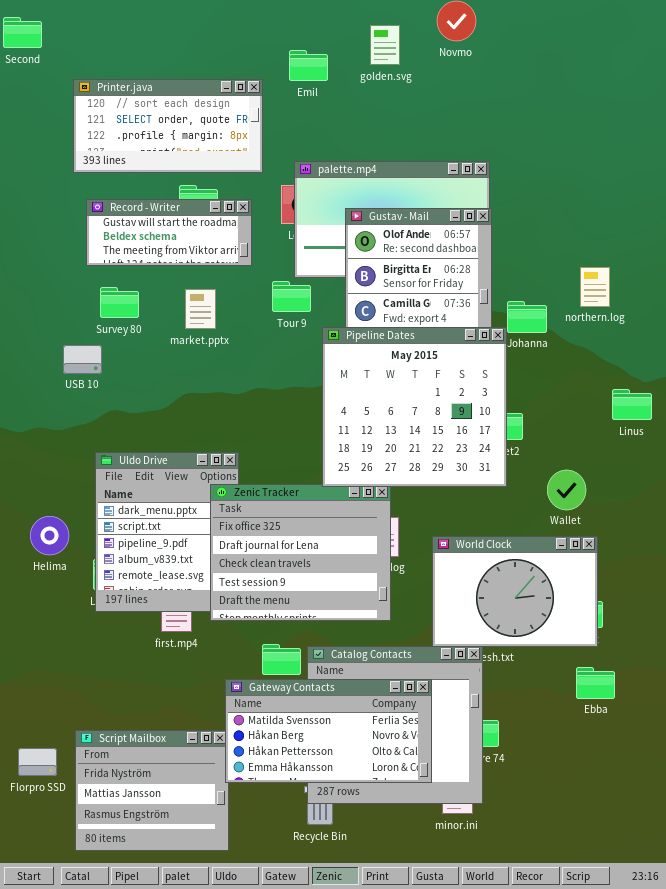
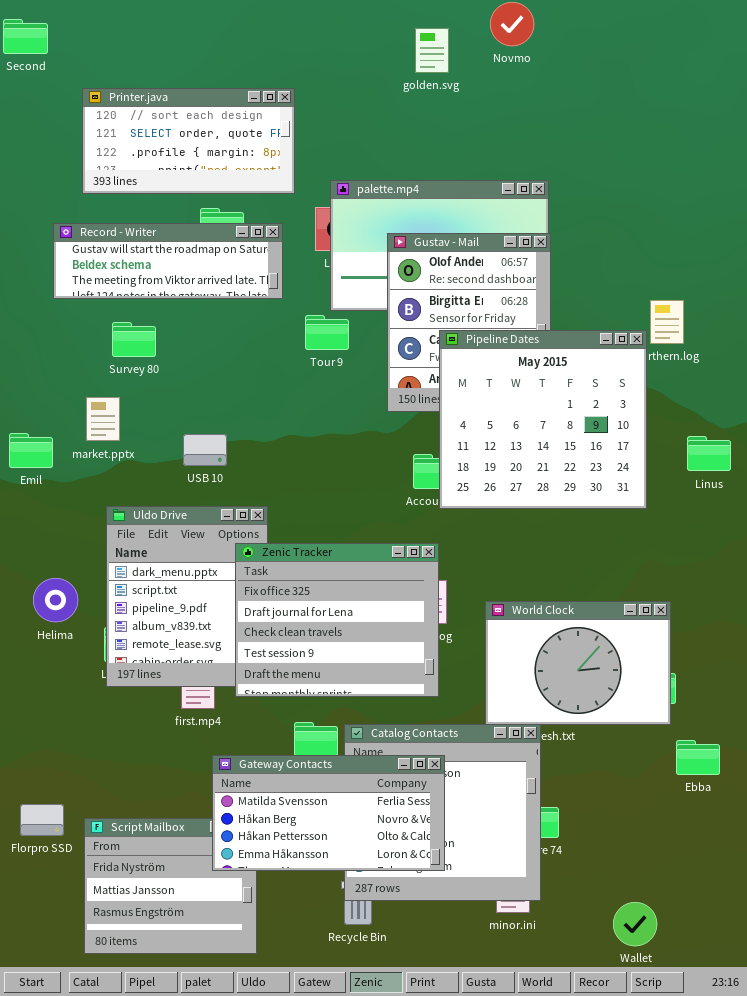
Emil: [289,50,328,81] -> [9,433,53,468], moved
Record - Writer: [86,199,252,266] -> [53,223,283,299], resized
market.pptx: [185,289,216,329] -> [86,397,120,441], moved
Pipeline Dates: [322,327,507,487] -> [439,330,647,509], moved
USB 10: [63,345,102,374] -> [183,434,227,466], moved
Wallet: [547,470,586,510] -> [613,902,657,946], moved
Ebba: [576,667,615,699] -> [676,740,720,775], moved
Gateway Contacts: [225,679,432,783] -> [212,755,445,871], moved
Florpro SSD: [18,748,57,776] -> [20,804,64,836], moved

